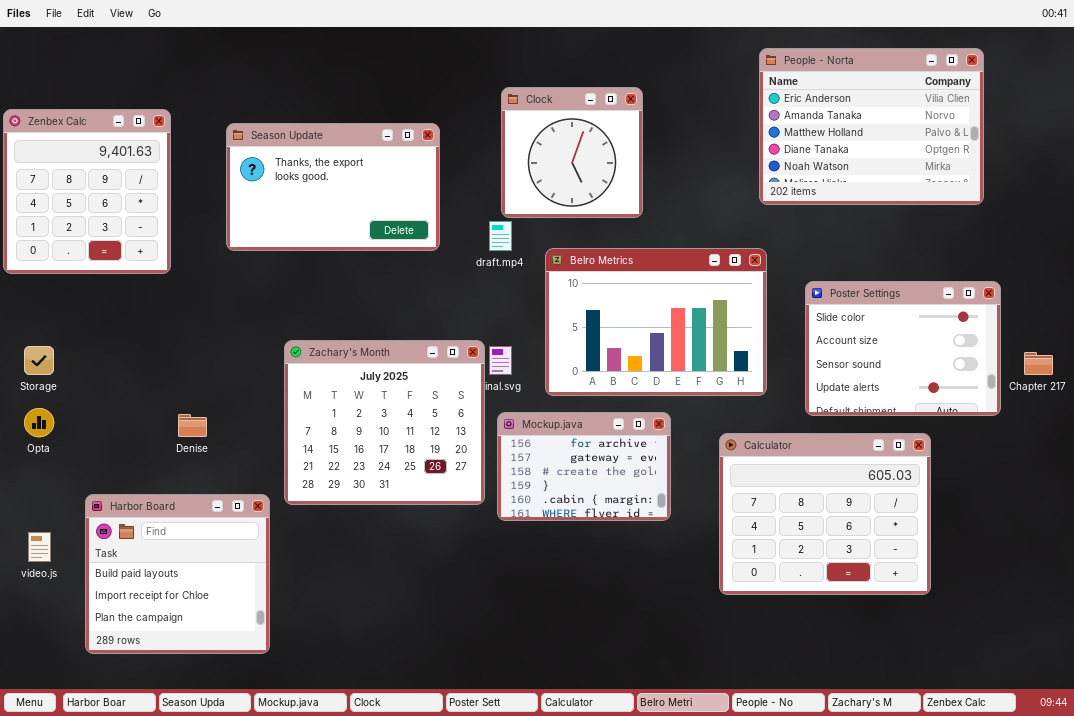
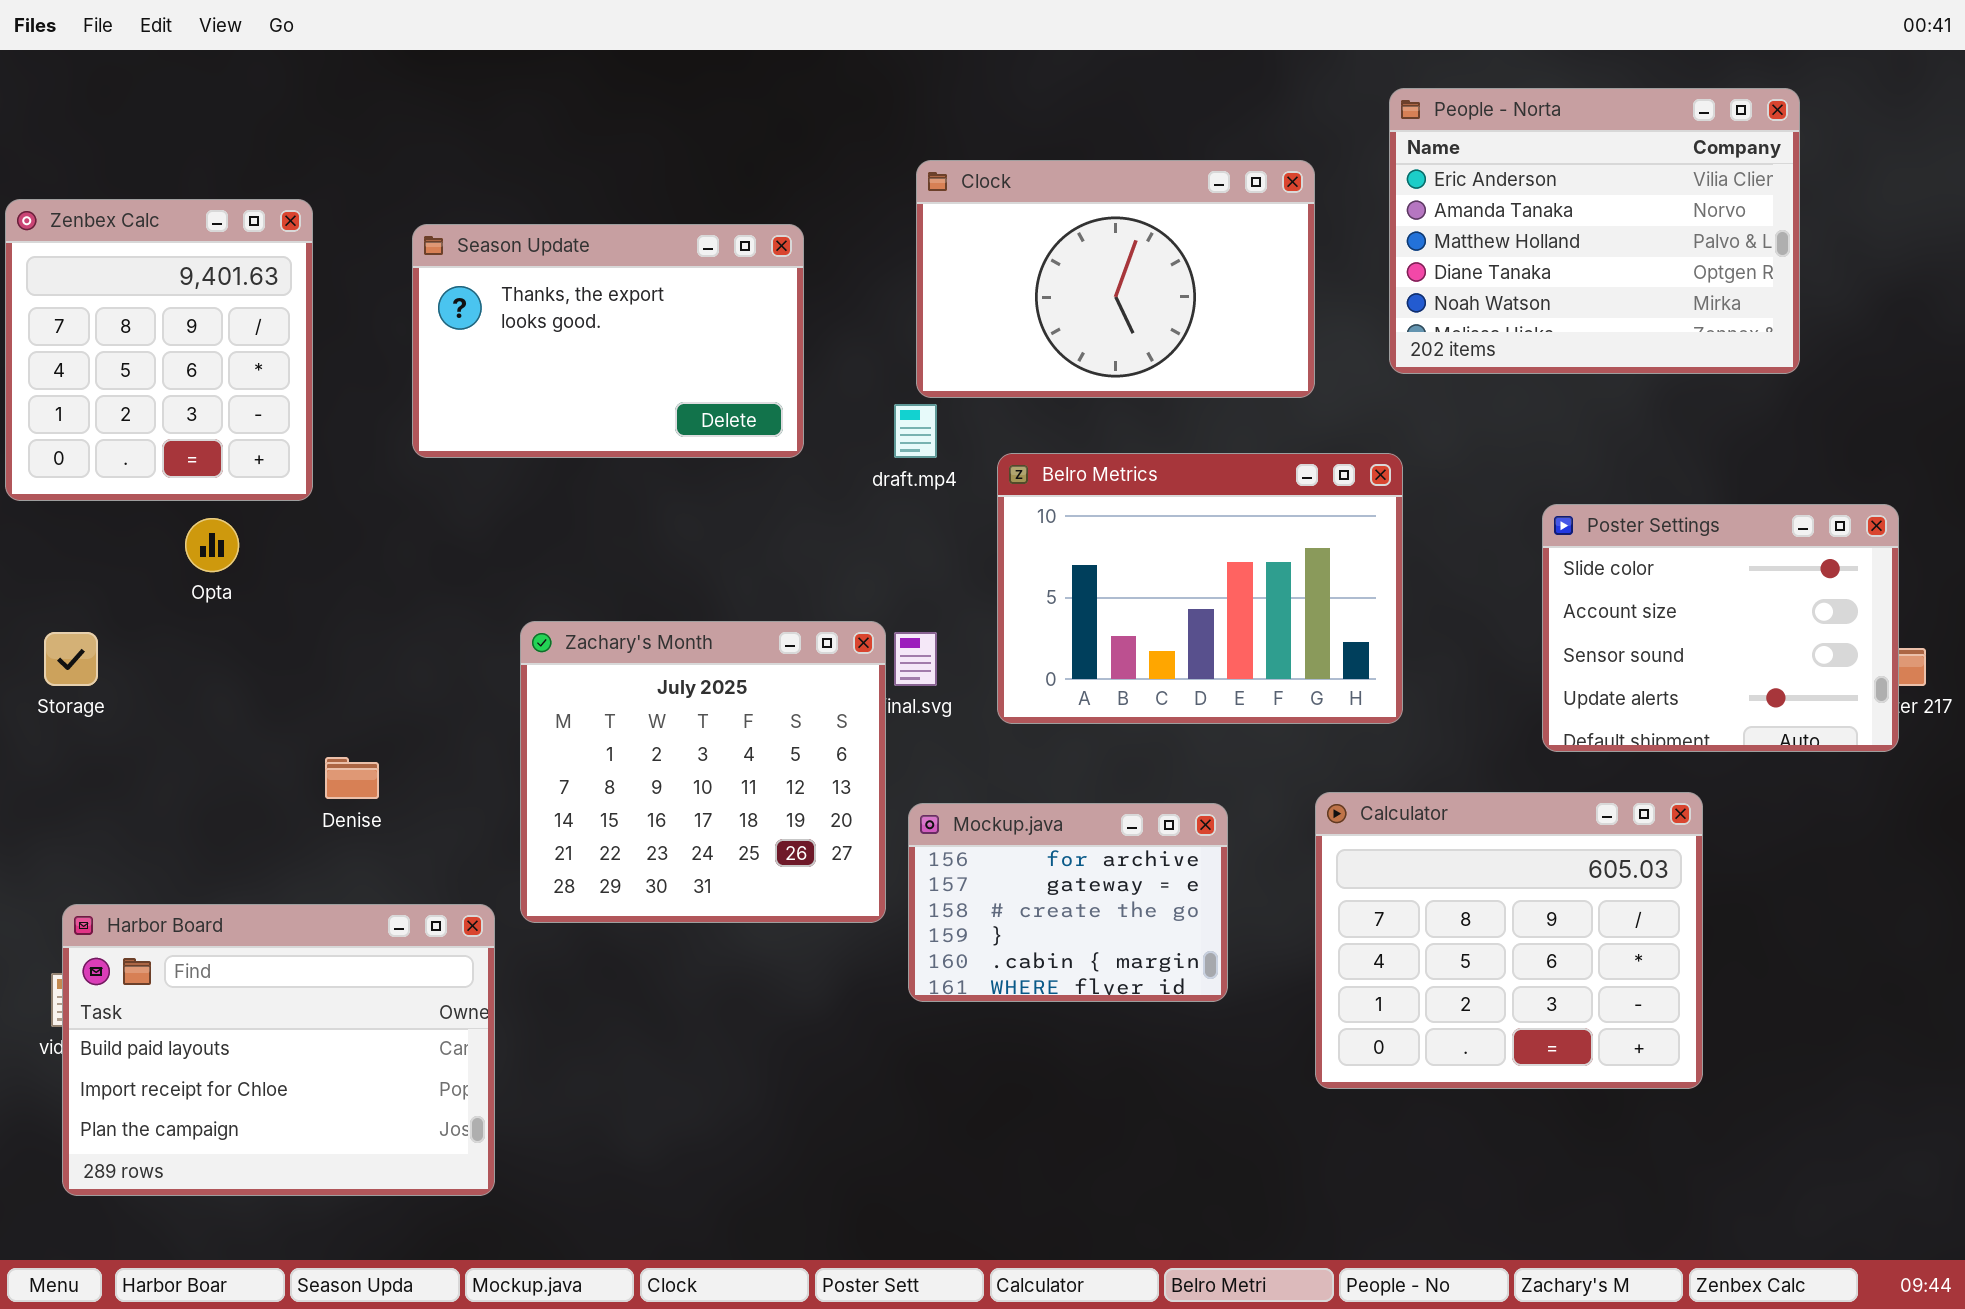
Clock: [501,87,643,218] -> [916,160,1315,398], resized
Poster Settings: [805,281,1001,416] -> [1542,504,1899,752], moved
Opta: [24,408,54,437] -> [185,518,239,572], moved
Mockup.java: [497,412,671,521] -> [908,803,1228,1002], moved
Harbor Board: [85,494,270,654] -> [62,904,495,1196], resized

